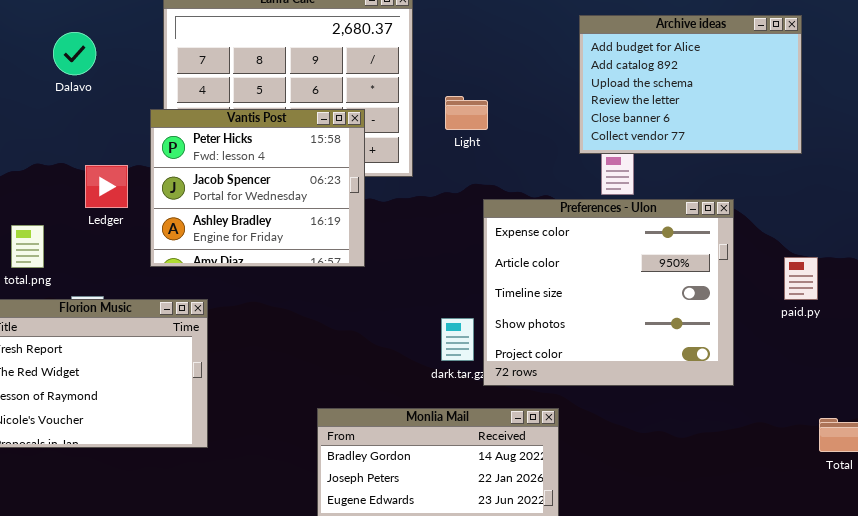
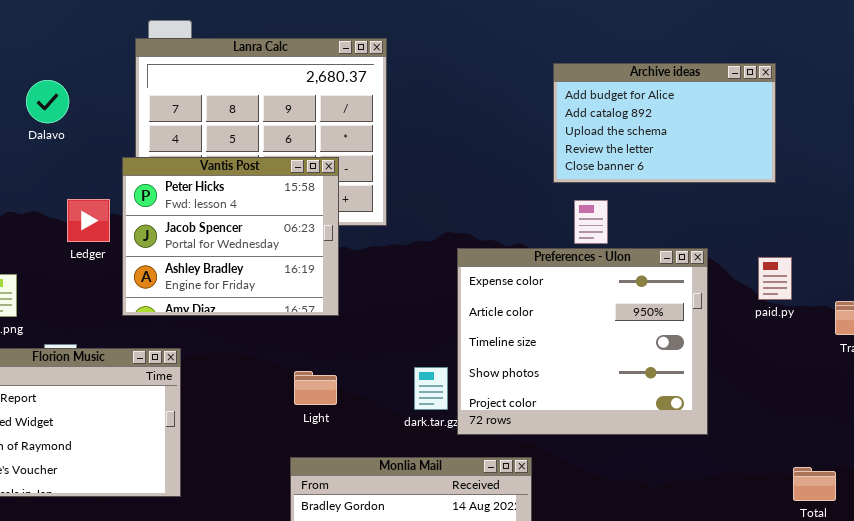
Archive ideas: [579,15,802,154] -> [553,63,776,183], resized
Light: [445,96,488,130] -> [294,371,337,405], moved
Ledger: [85,165,128,208] -> [67,199,110,242], moved
paid.py: [784,257,818,300] -> [758,257,792,300], moved

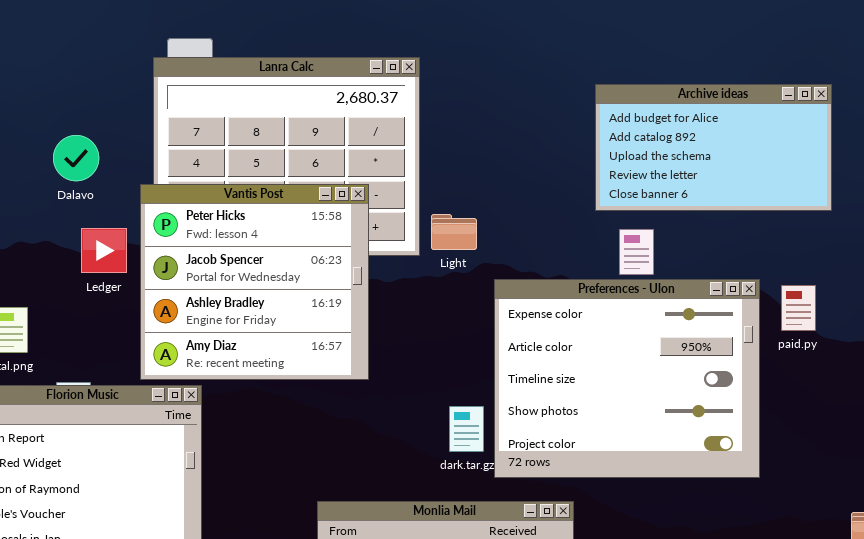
Dalavo: [26,80,69,123] -> [53,135,99,181], moved
Vantis Post: [122,157,339,316] -> [140,184,369,380], resized
paid.py: [758,257,792,300] -> [781,285,816,331], moved
Light: [294,371,337,405] -> [431,214,477,250], moved

